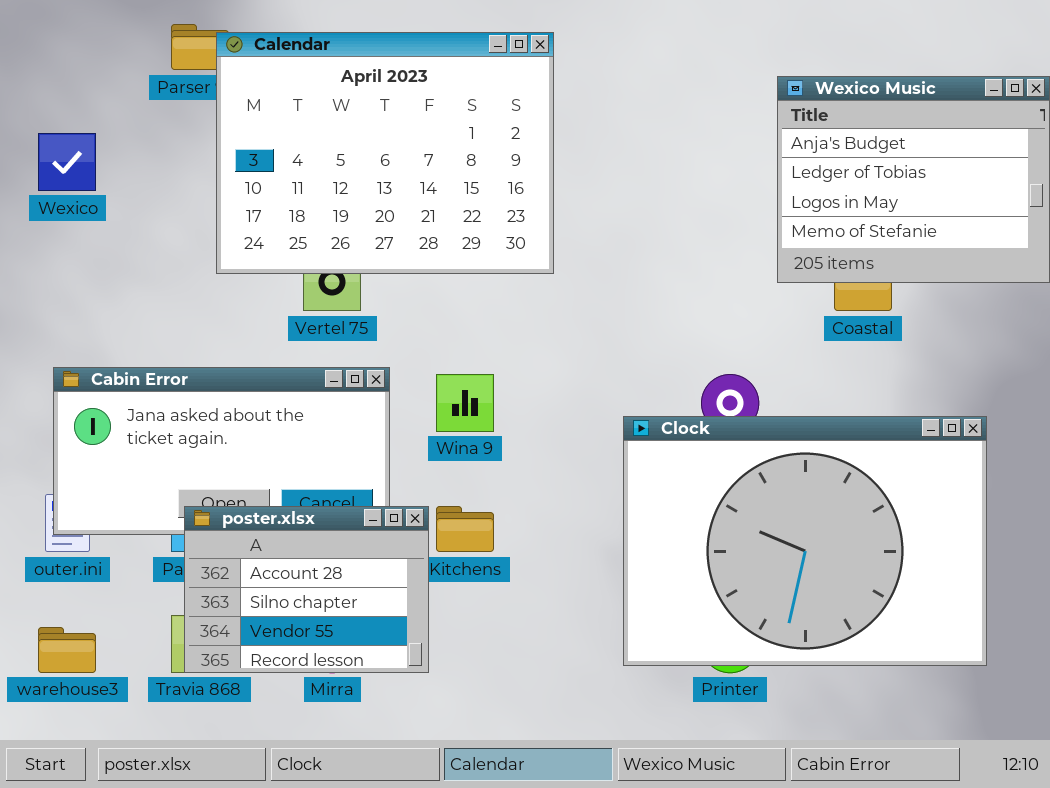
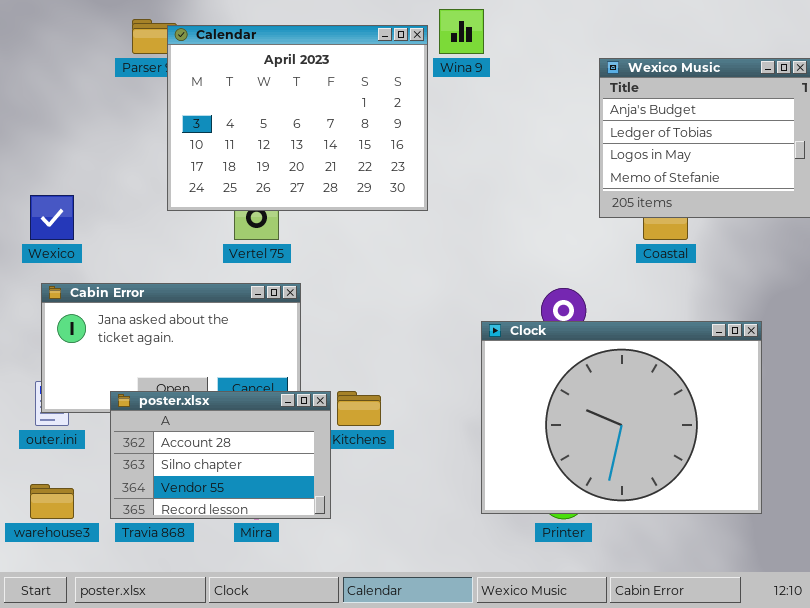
Wexico: [38,133,96,191] -> [30,195,74,240], moved
Wina 9: [436,374,494,432] -> [439,9,484,54], moved
poster.xlsx: [184,506,429,673] -> [110,391,331,519], resized

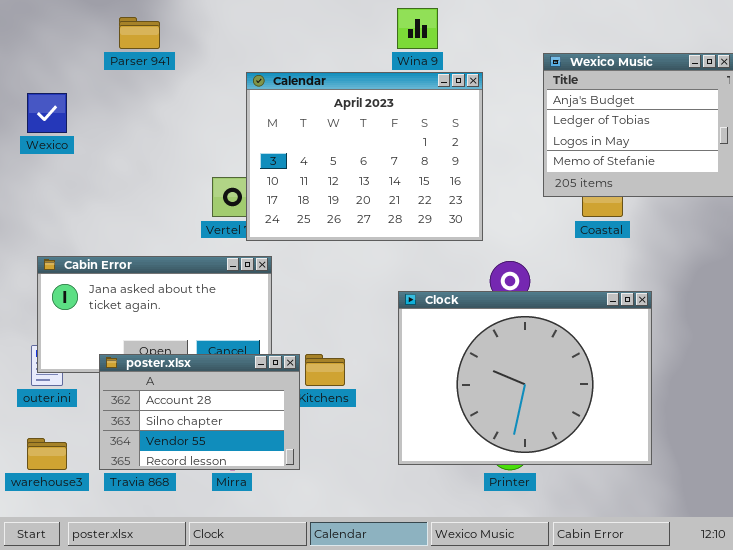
Calendar: [167,25,428,211] -> [246,72,483,241], moved
Wexico: [30,195,74,240] -> [27,93,67,133], moved
Clock: [481,321,762,514] -> [398,291,652,465], moved

